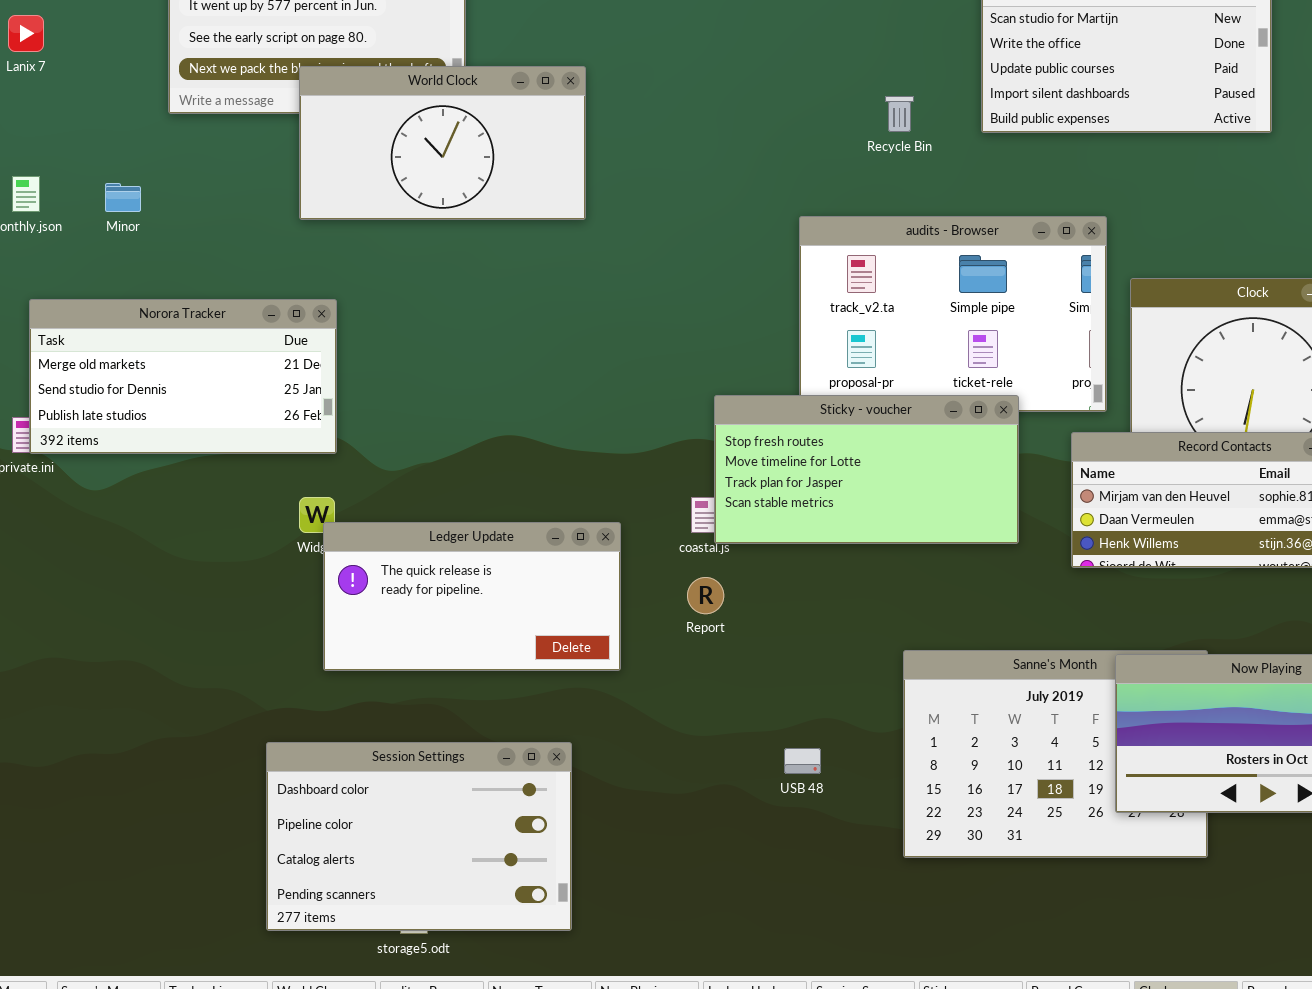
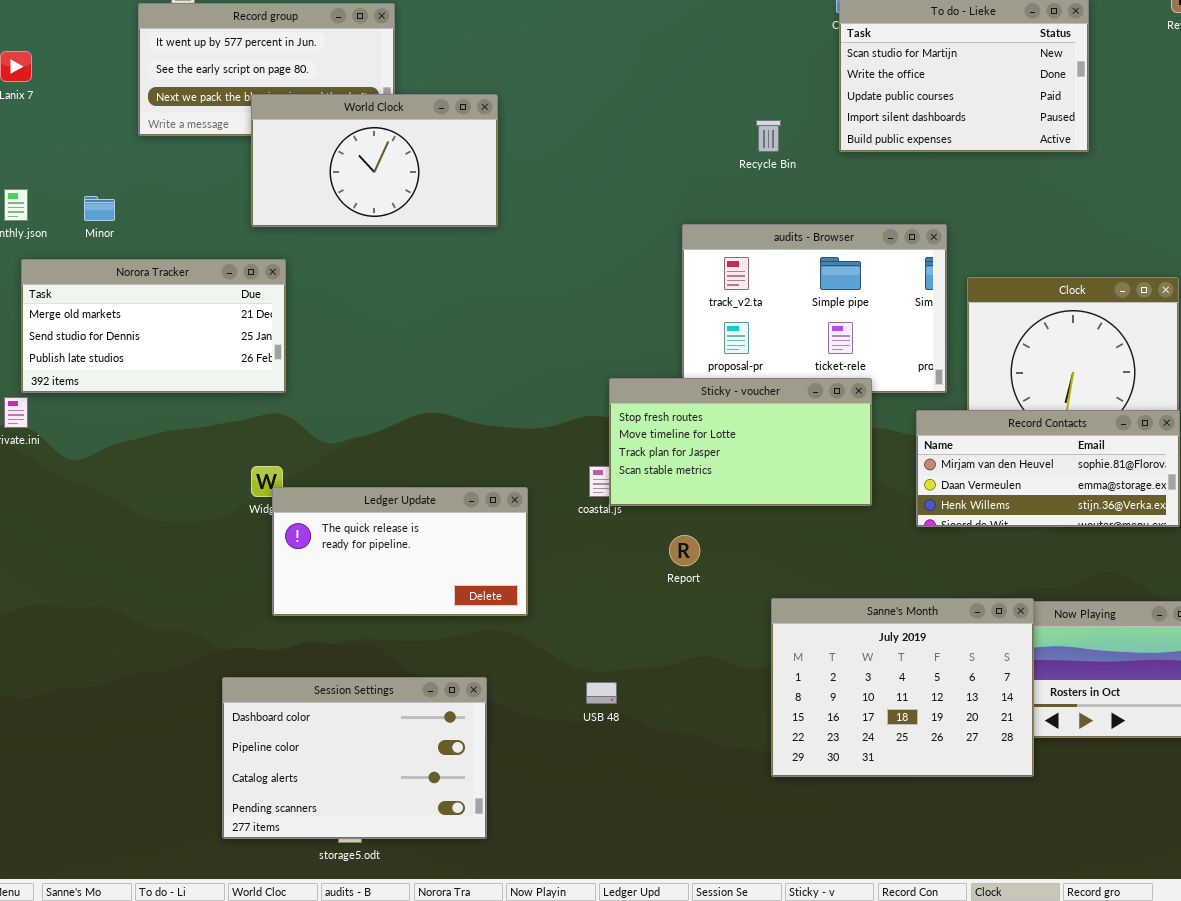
Norora Tracker: [29,299,337,454] -> [21,259,286,393], moved
Report: [687,577,724,614] -> [669,535,700,566], moved
Sanne's Month: [903,650,1208,858] -> [771,598,1034,777], raised
USB 48: [784,748,821,774] -> [586,682,617,704], moved

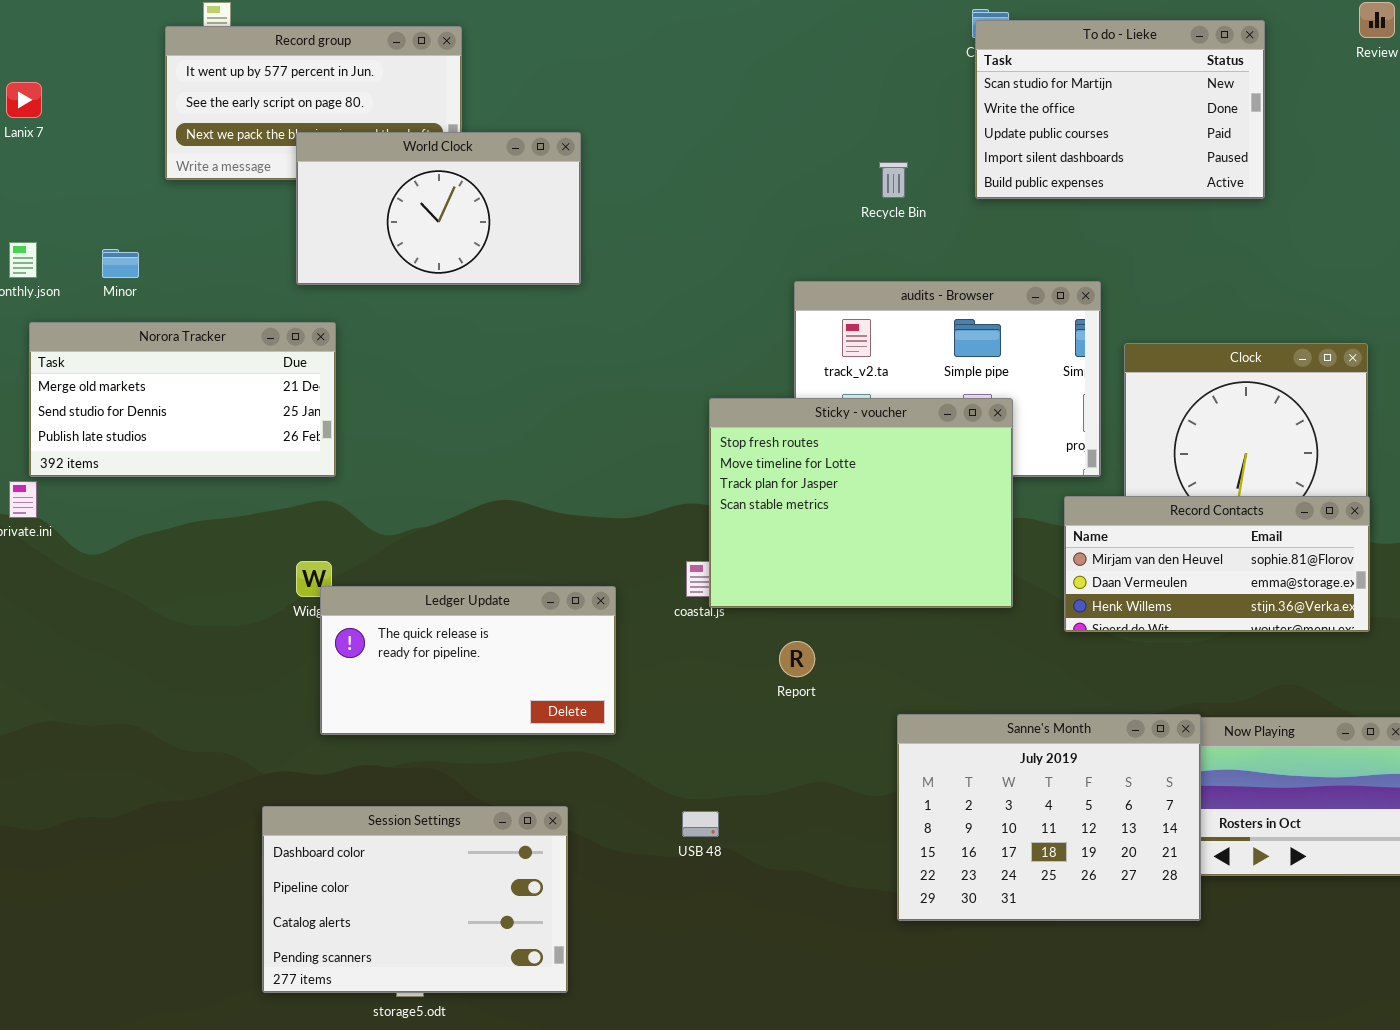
Sticky - voucher: [609,378,872,506] -> [709,398,1013,608], resized

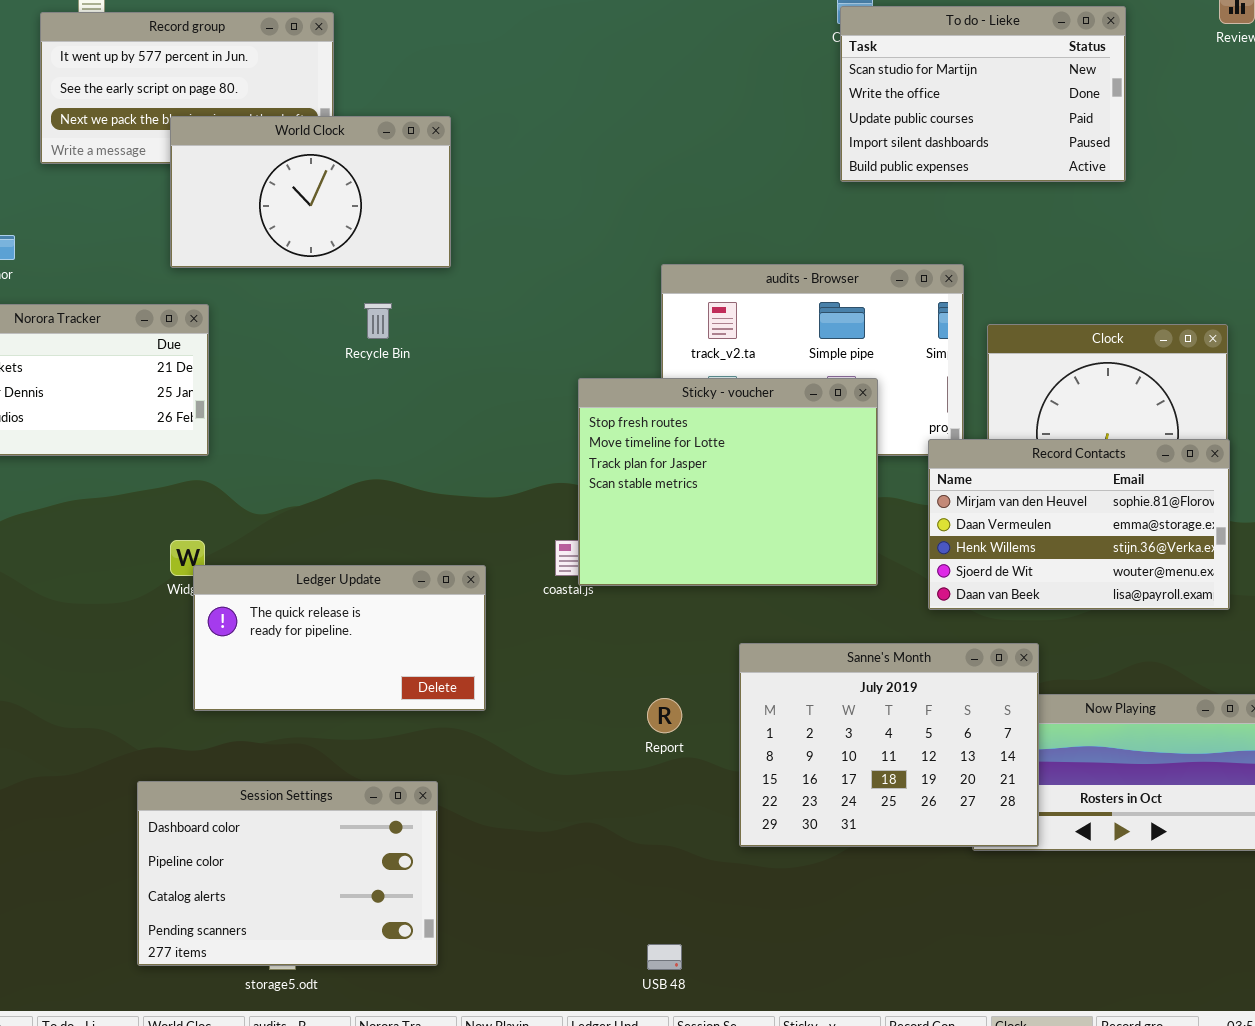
Recycle Bin: [879,162,908,198] -> [364,303,392,339], moved
Record Contacts: [1064,496,1370,632] -> [928,439,1230,610], resized
Report: [779,641,815,677] -> [647,698,682,733], moved
Sanne's Month: [897,714,1201,921] -> [739,643,1039,847], moved
USB 48: [682,811,719,837] -> [647,944,682,970], moved

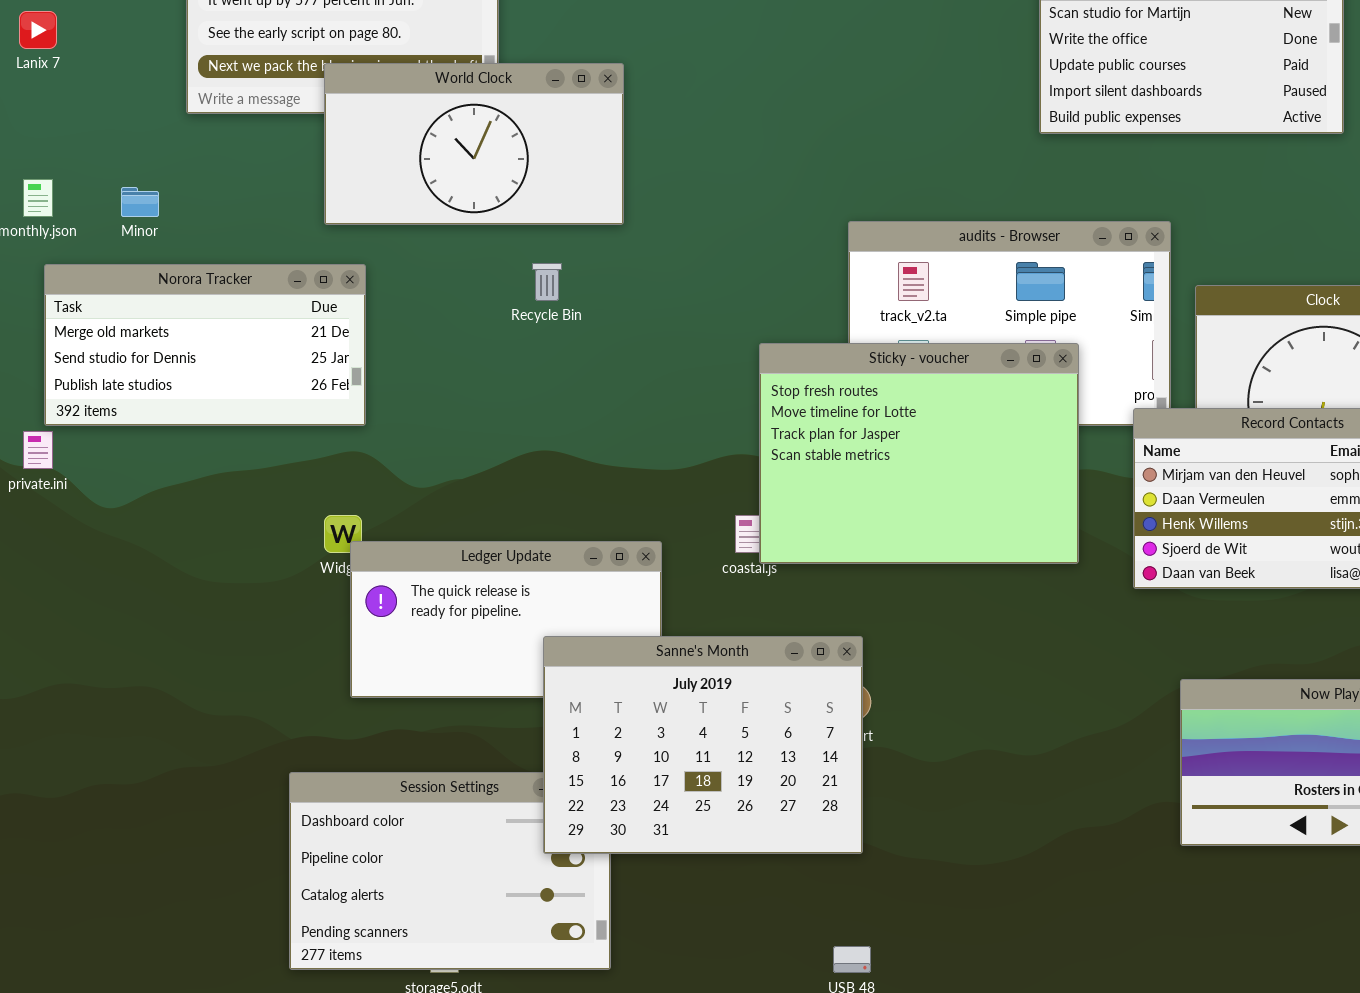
Sanne's Month: [739,643,1039,847] -> [543,636,863,854], moved

